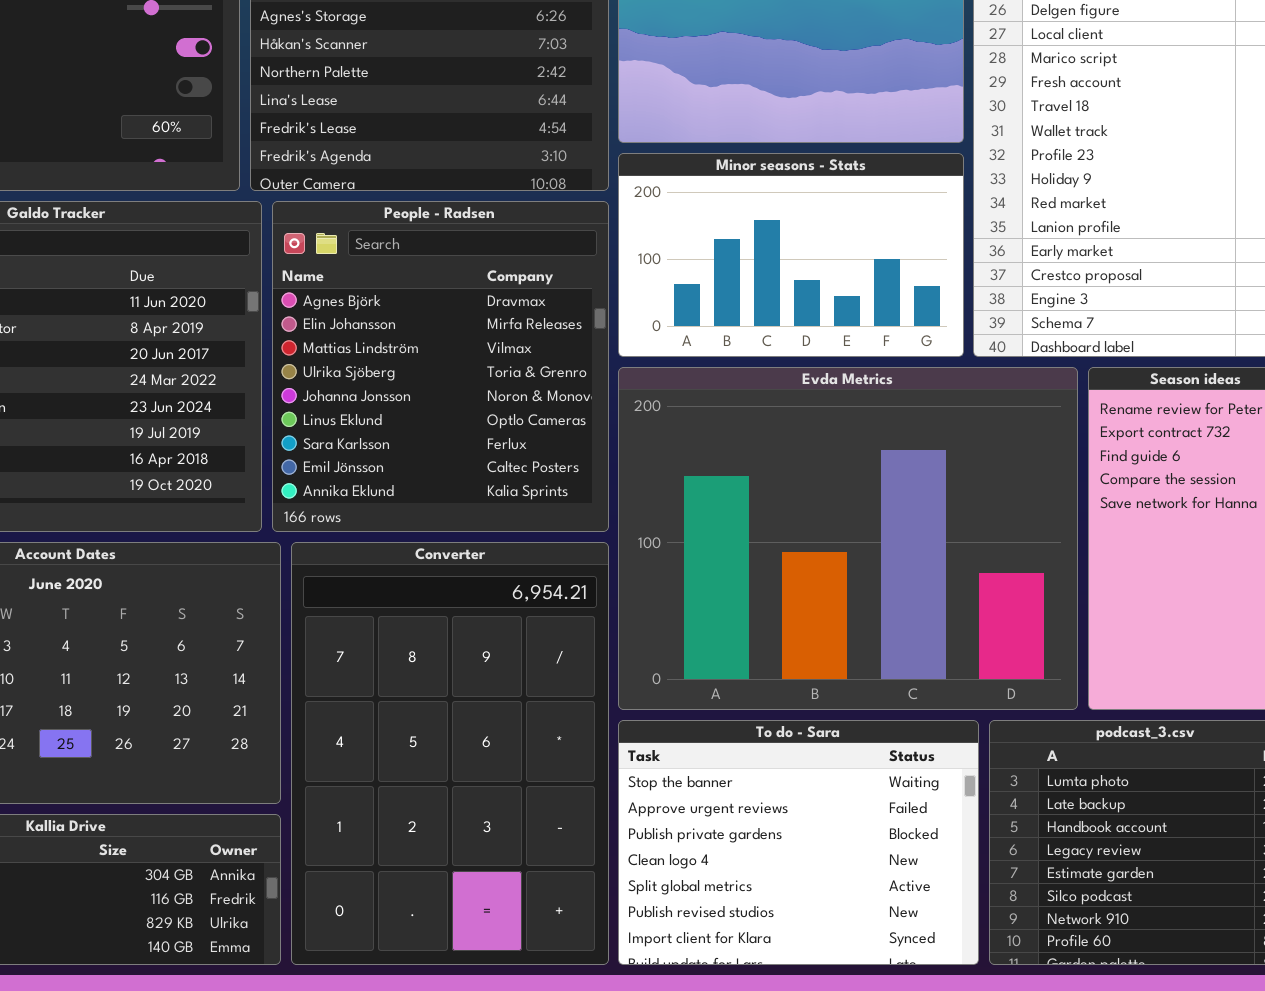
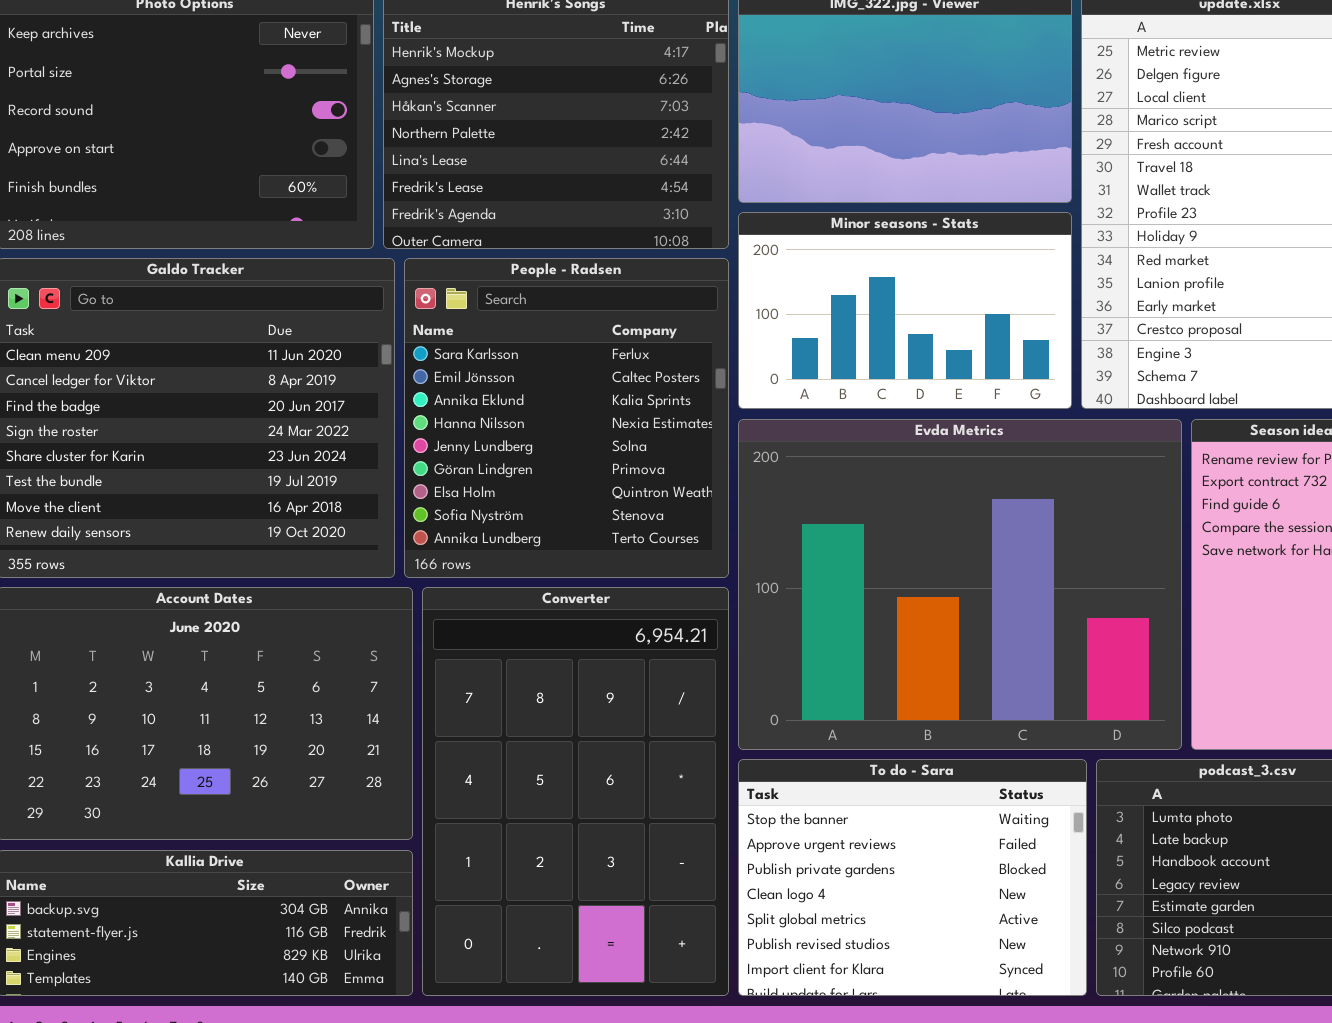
People - Radsen: [272,201,609,532] -> [404,258,729,578], scrolled down 6 rows

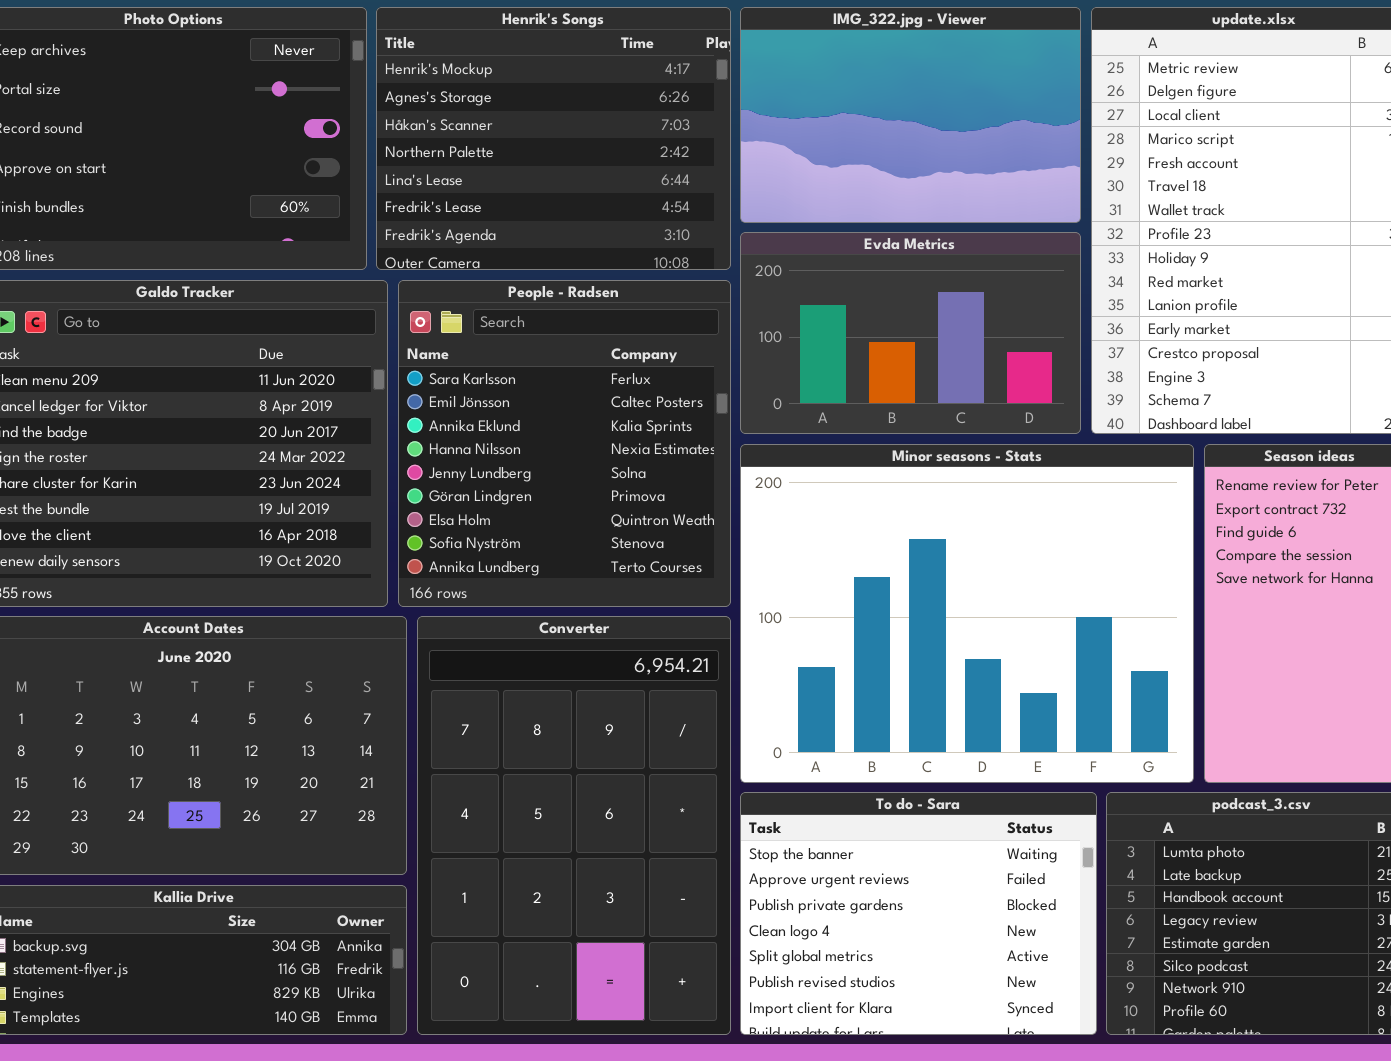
Minor seasons - Stats: [738,212,1072,409] -> [740,444,1194,783], moved, resized
Evda Metrics: [738,419,1182,750] -> [740,232,1081,434], moved, resized

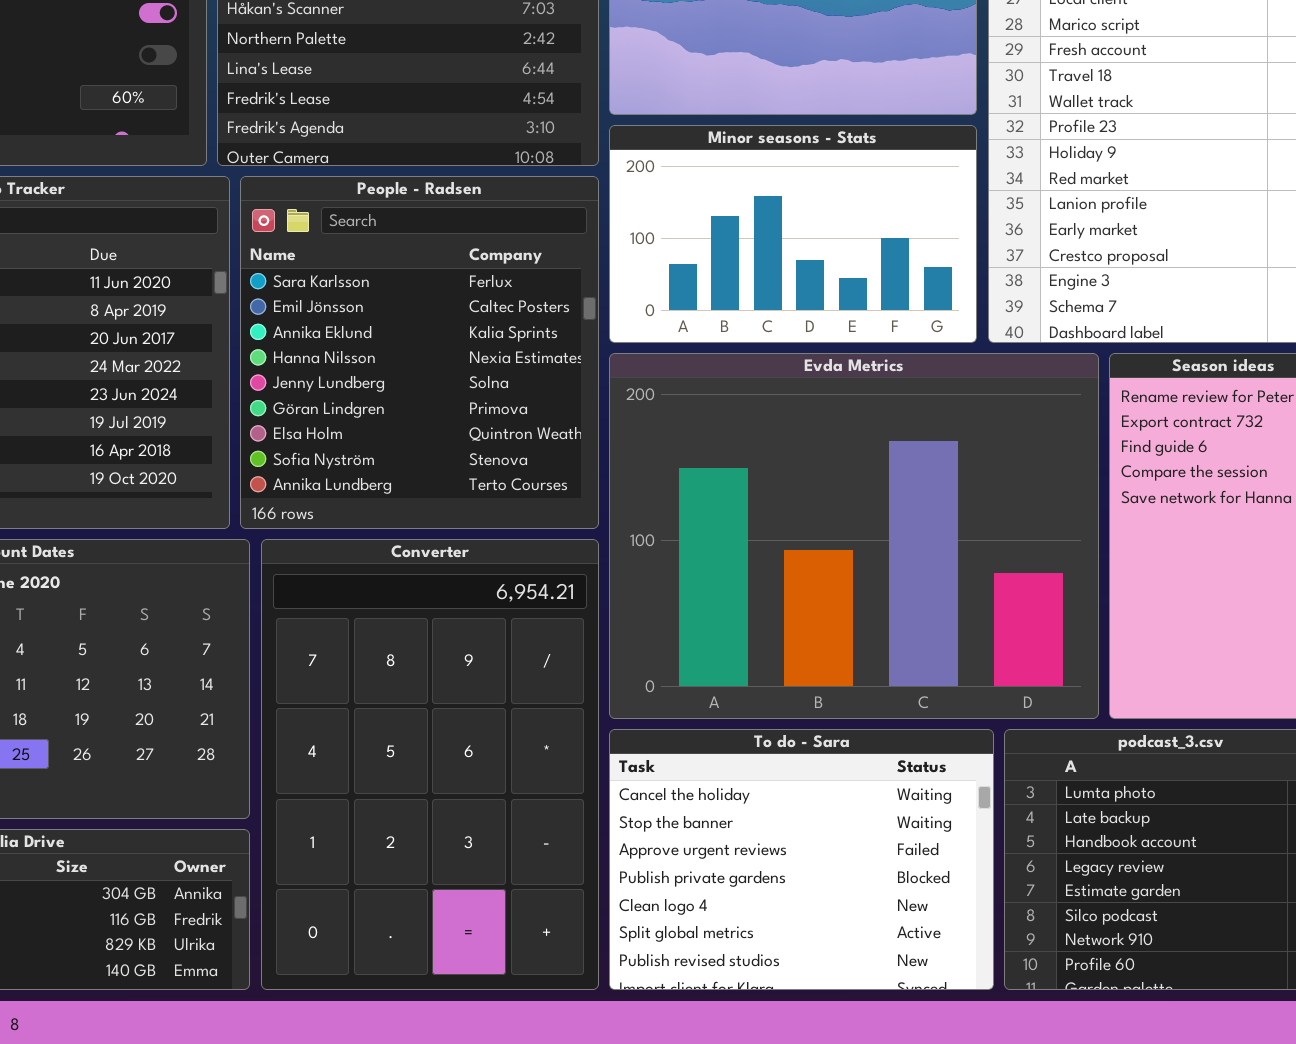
Evda Metrics: [740,232,1081,434] -> [609,353,1099,719], moved, resized
Minor seasons - Stats: [740,444,1194,783] -> [609,125,977,343], moved, resized
To do - Sara: [740,792,1097,1035] -> [609,729,994,990], scrolled up 1 row

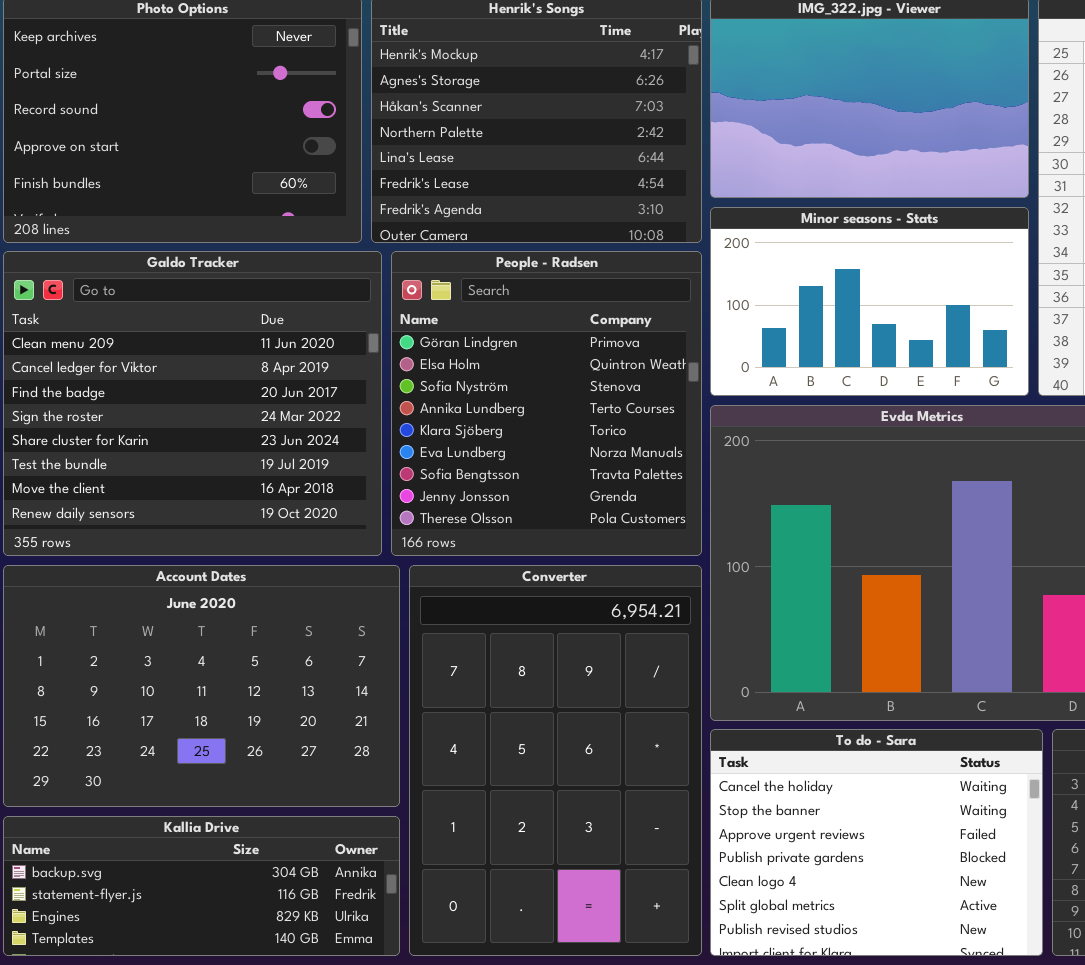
People - Radsen: [240,176,599,529] -> [391,251,702,556], scrolled down 5 rows

